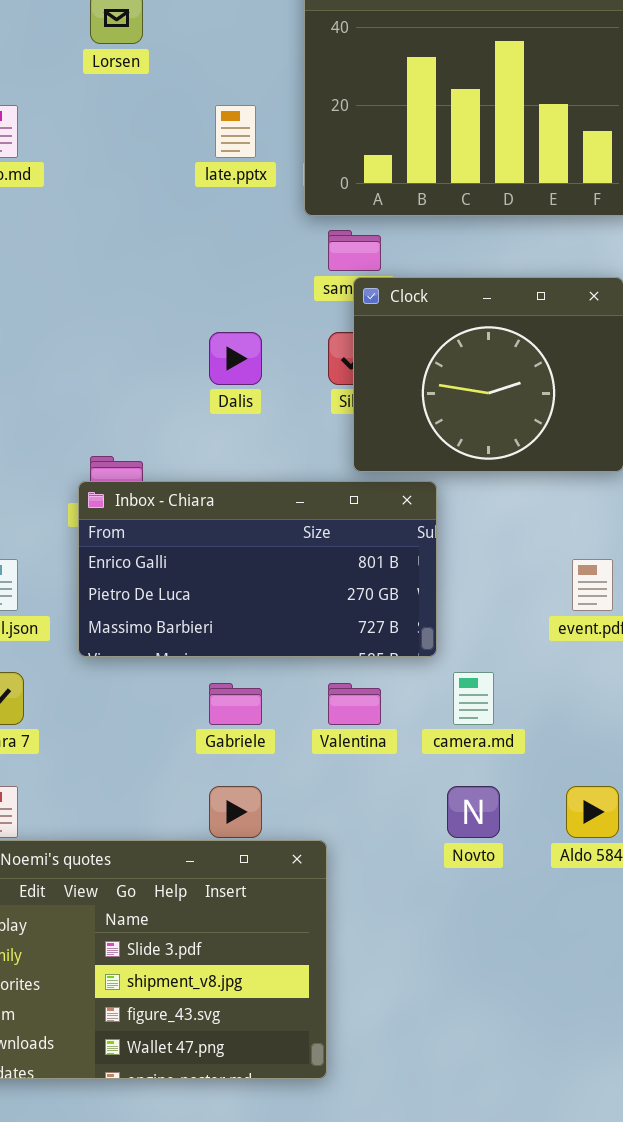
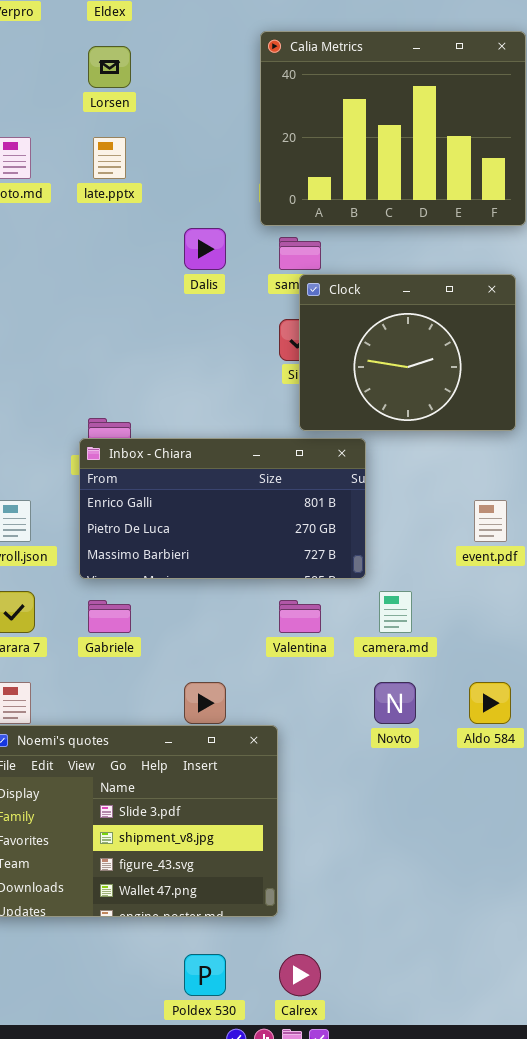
late.pptx: [215,105,256,158] -> [93,137,126,179], moved
Dalis: [209,332,262,385] -> [184,228,226,270], moved
Gabriele: [209,683,262,725] -> [88,600,131,633], moved

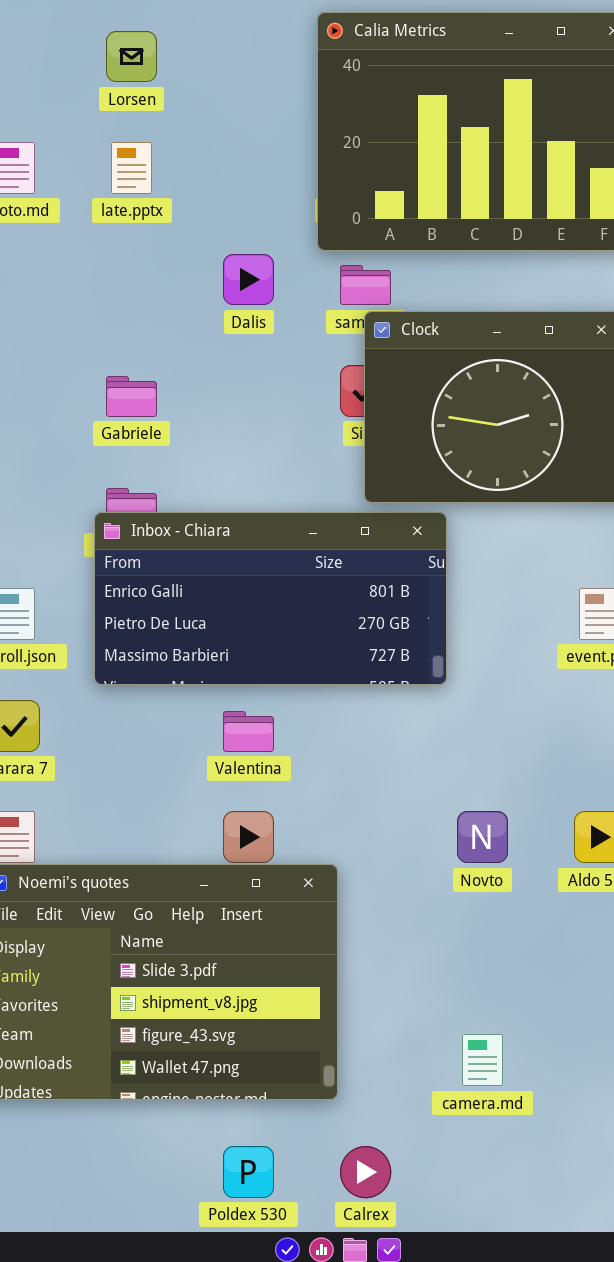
camera.md: [379,591,412,633] -> [462,1034,503,1086], moved
Gabriele: [88,600,131,633] -> [106,376,157,417], moved
Valentina: [279,600,321,633] -> [223,711,274,752], moved

